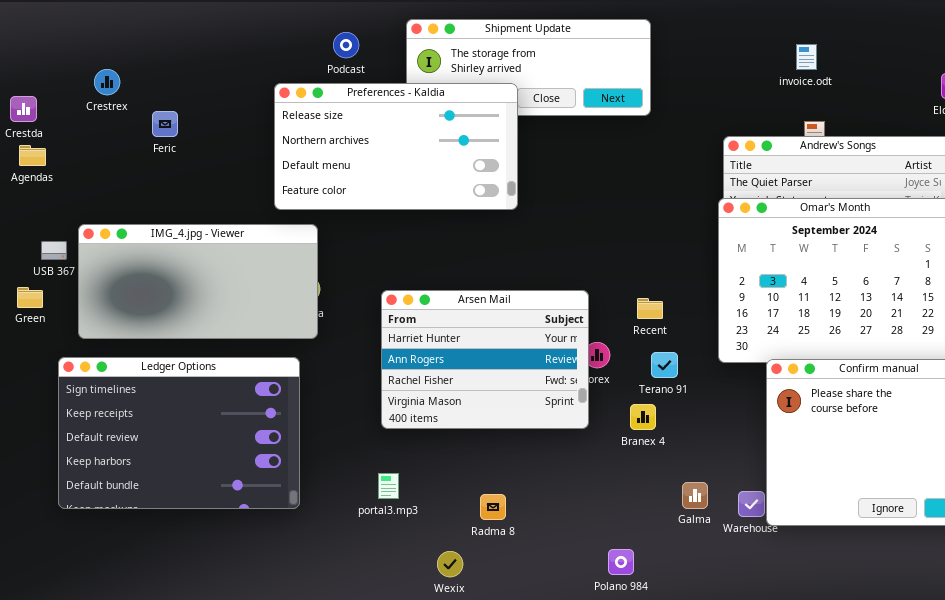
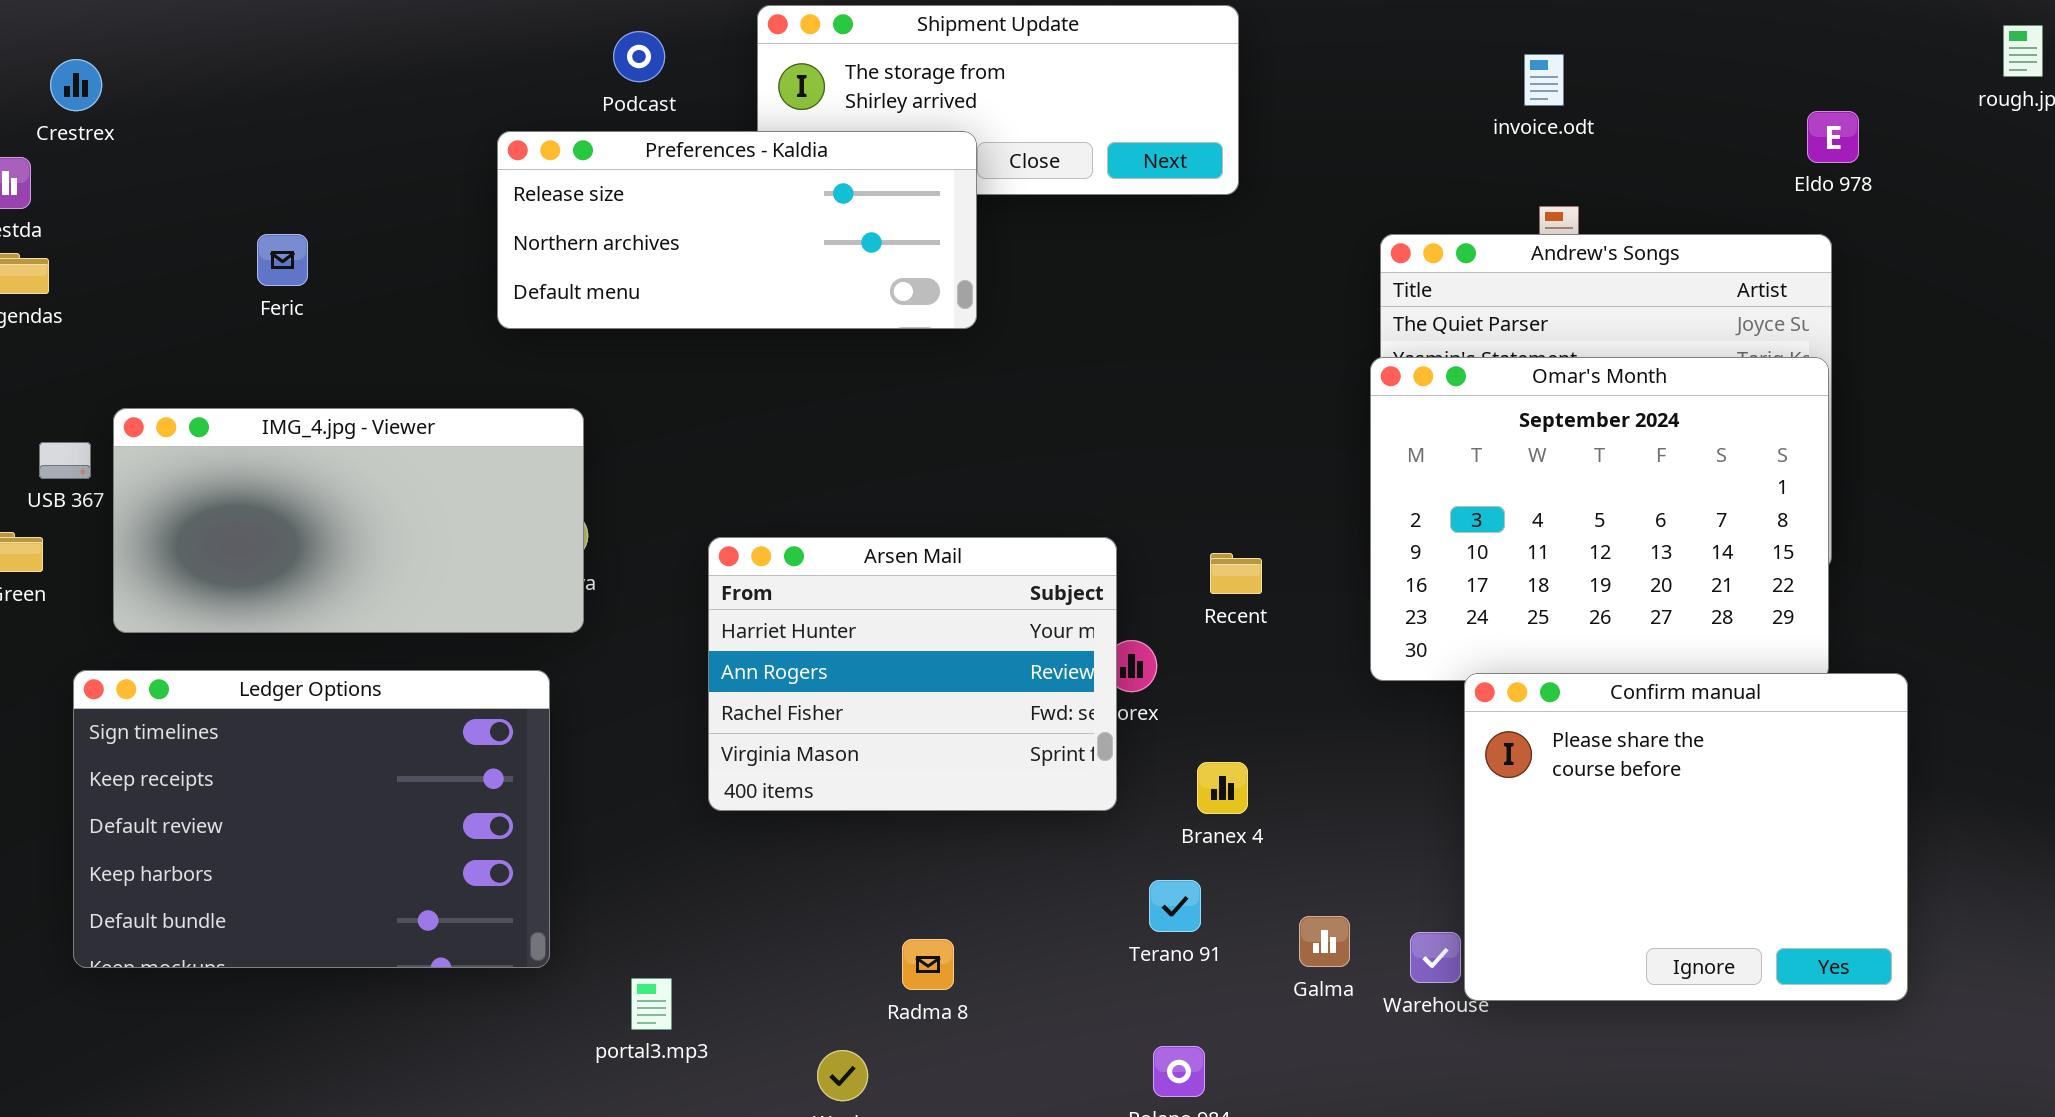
Crestrex: [94,69,120,95] -> [50,59,102,111], moved
Preferences - Kaldia: [274,83,518,210] -> [497,131,977,329], resized
Feric: [152,111,178,137] -> [257,234,308,286], moved
Terano 91: [651,352,678,378] -> [1149,880,1201,932], moved
portal3.mp3: [378,473,399,499] -> [631,978,672,1030], moved

